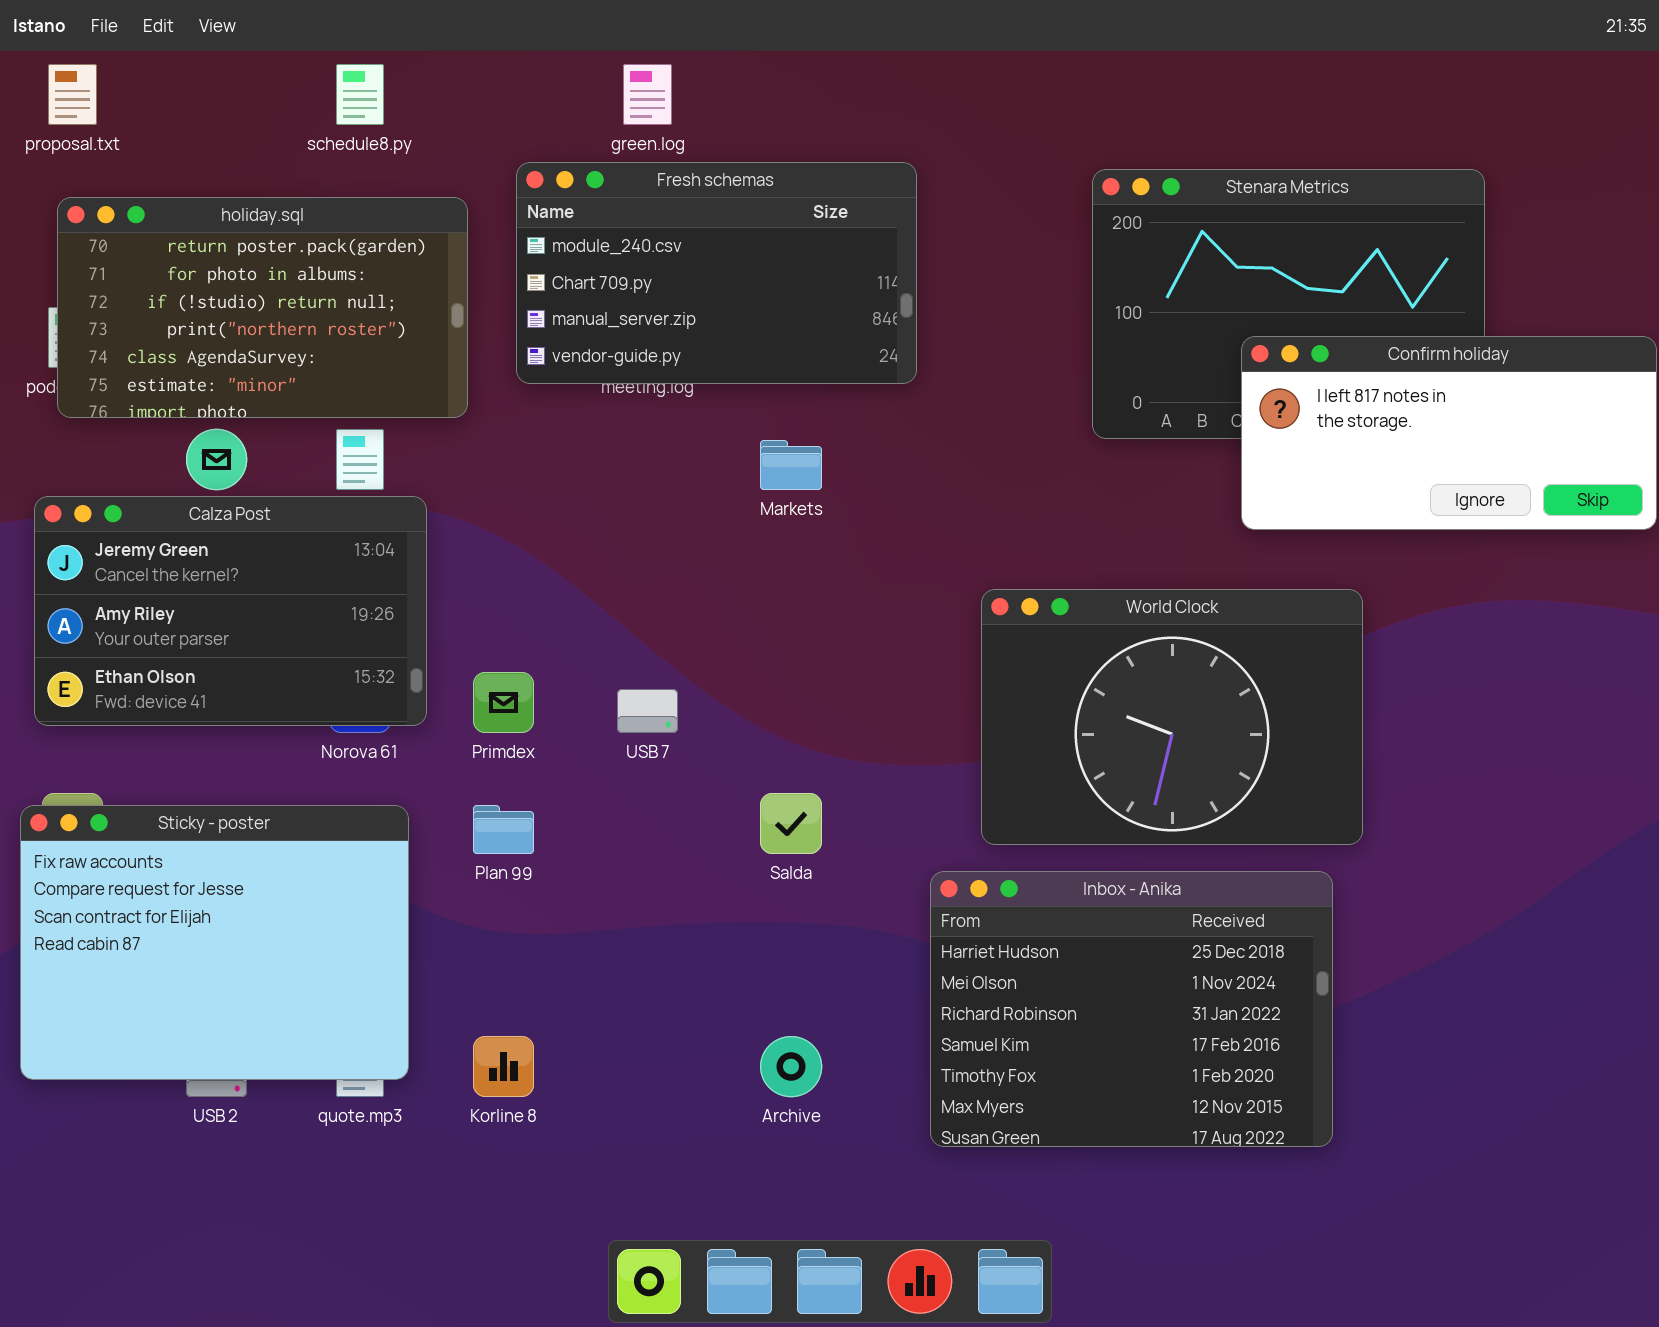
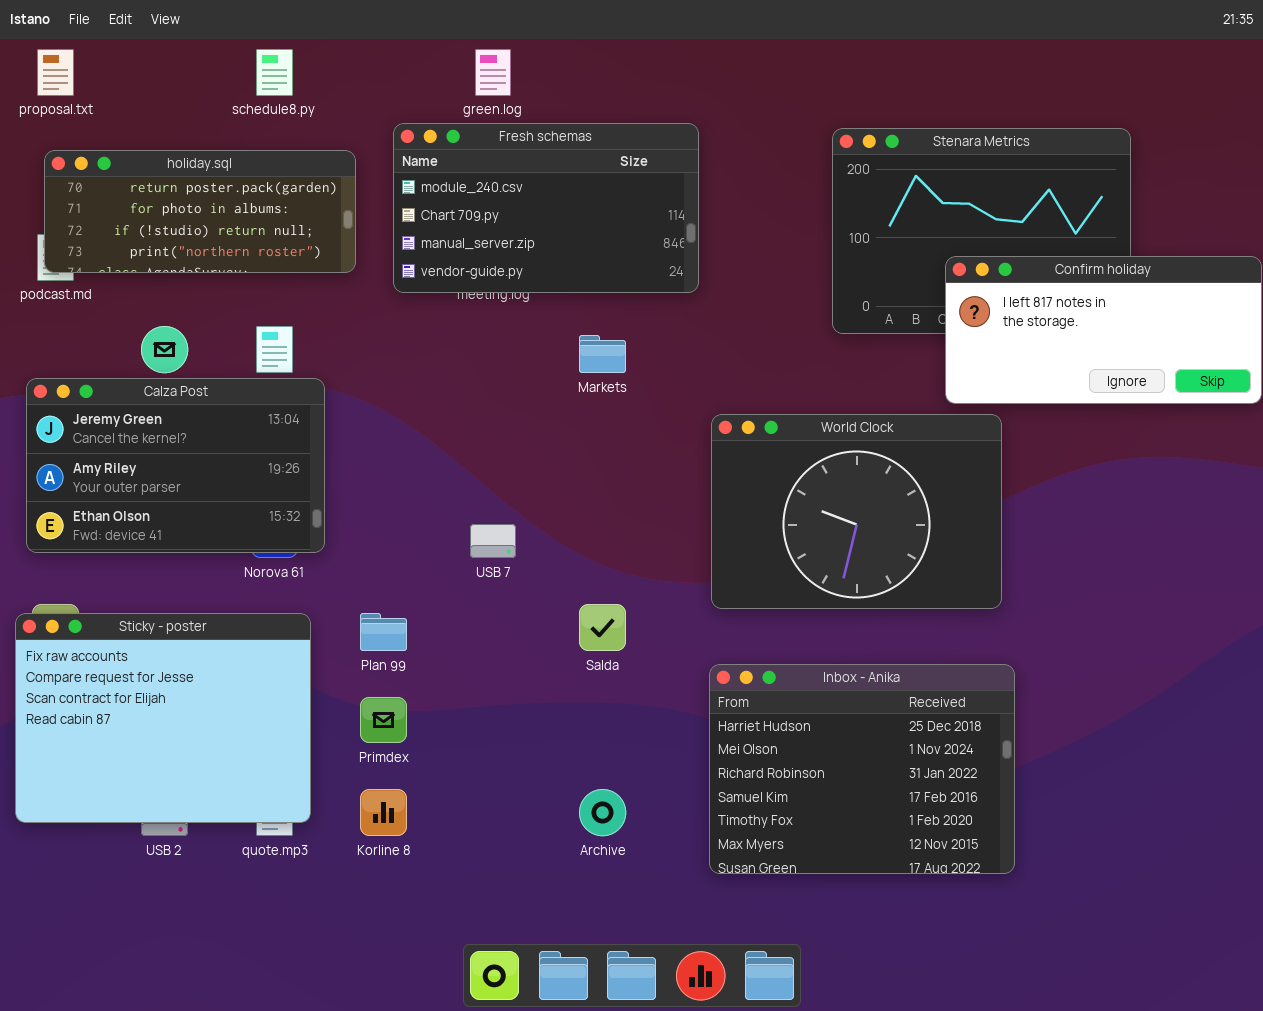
holiday.sql: [57,197,468,418] -> [44,150,356,273], resized
World Clock: [981,589,1363,845] -> [711,414,1002,609], moved
Primdex: [473,672,534,733] -> [360,697,407,743], moved

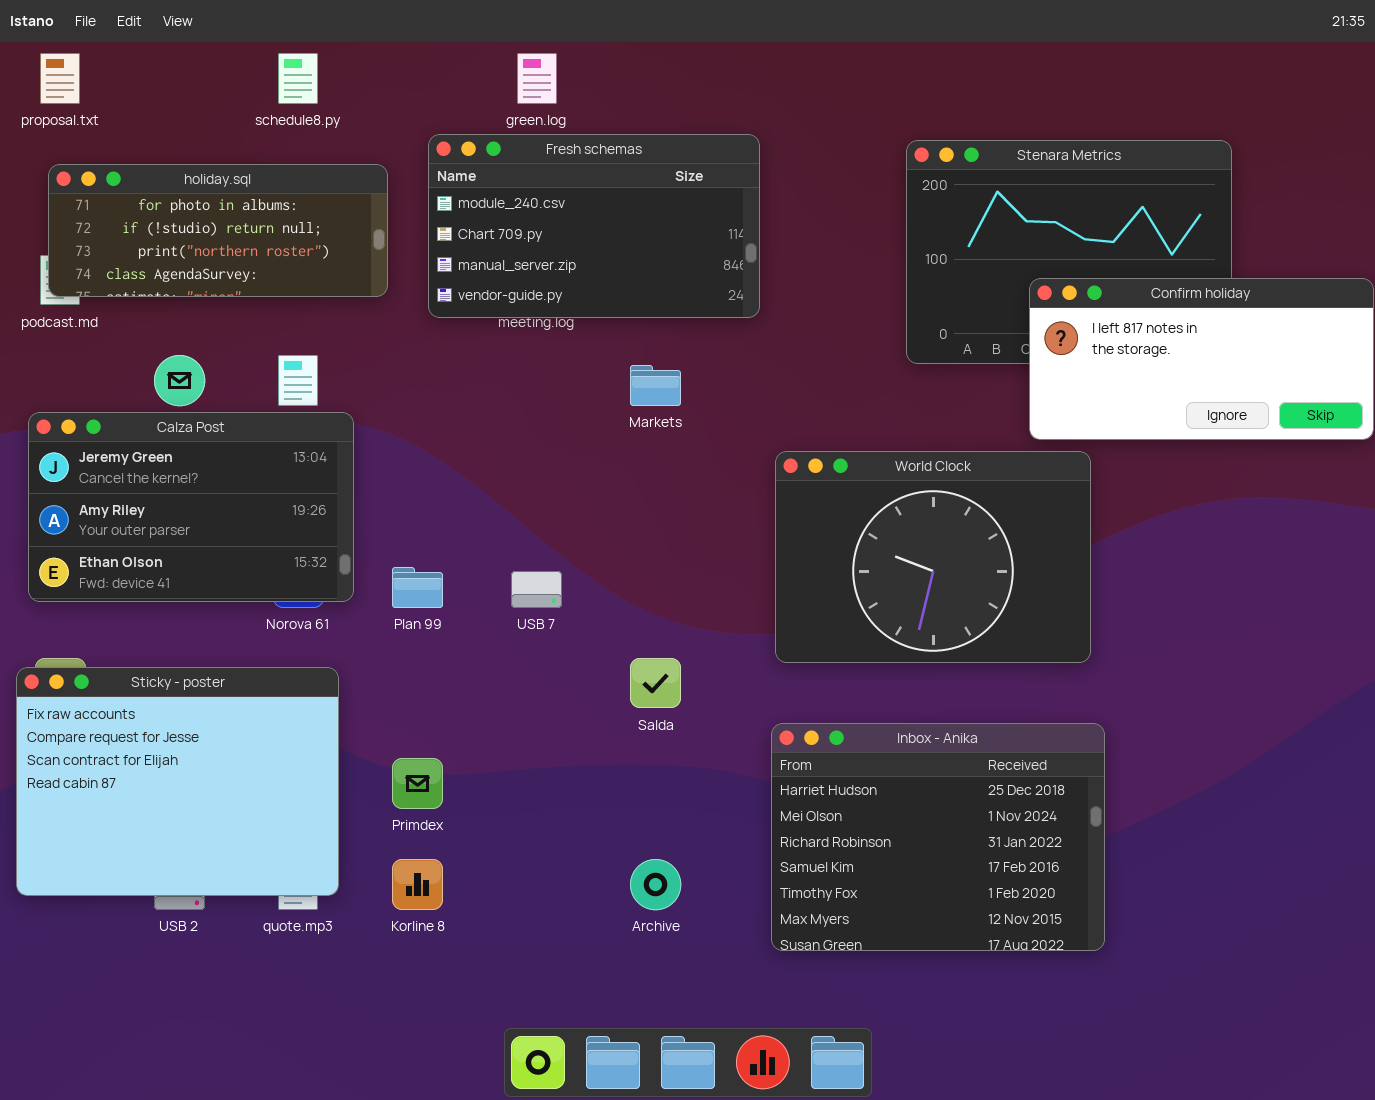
holiday.sql: [44,150,356,273] -> [48,164,388,297], scrolled down 1 row
Plan 99: [360,613,407,651] -> [392,567,443,608], moved

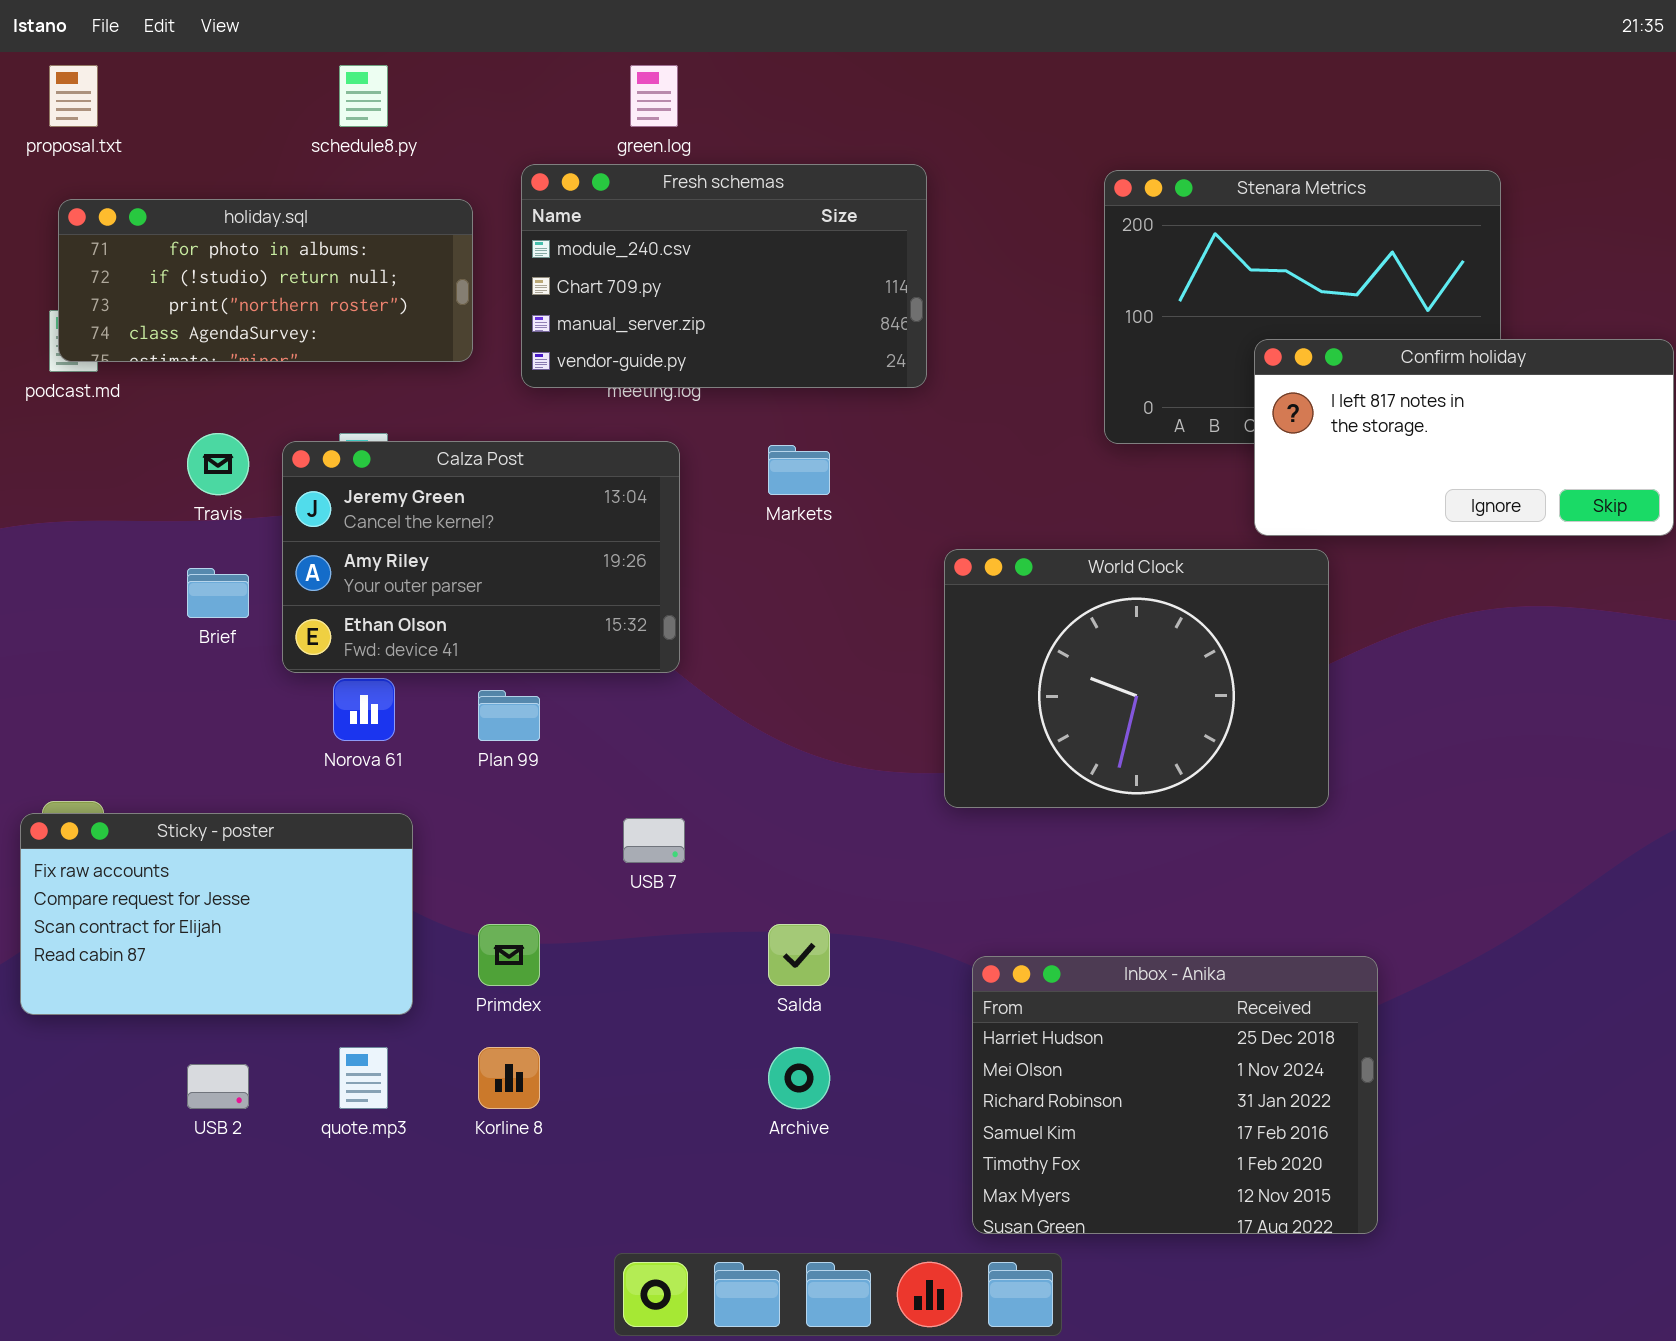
Calza Post: [28,412,354,602] -> [282,441,680,673], moved
USB 7: [511,571,562,608] -> [623,818,685,863], moved
Salda: [630,658,681,708] -> [768,924,830,986], moved
Sticky - poster: [16,667,339,896] -> [20,813,413,1015], resized
Inbox - Anika: [771,723,1105,951] -> [972,956,1378,1234], moved

